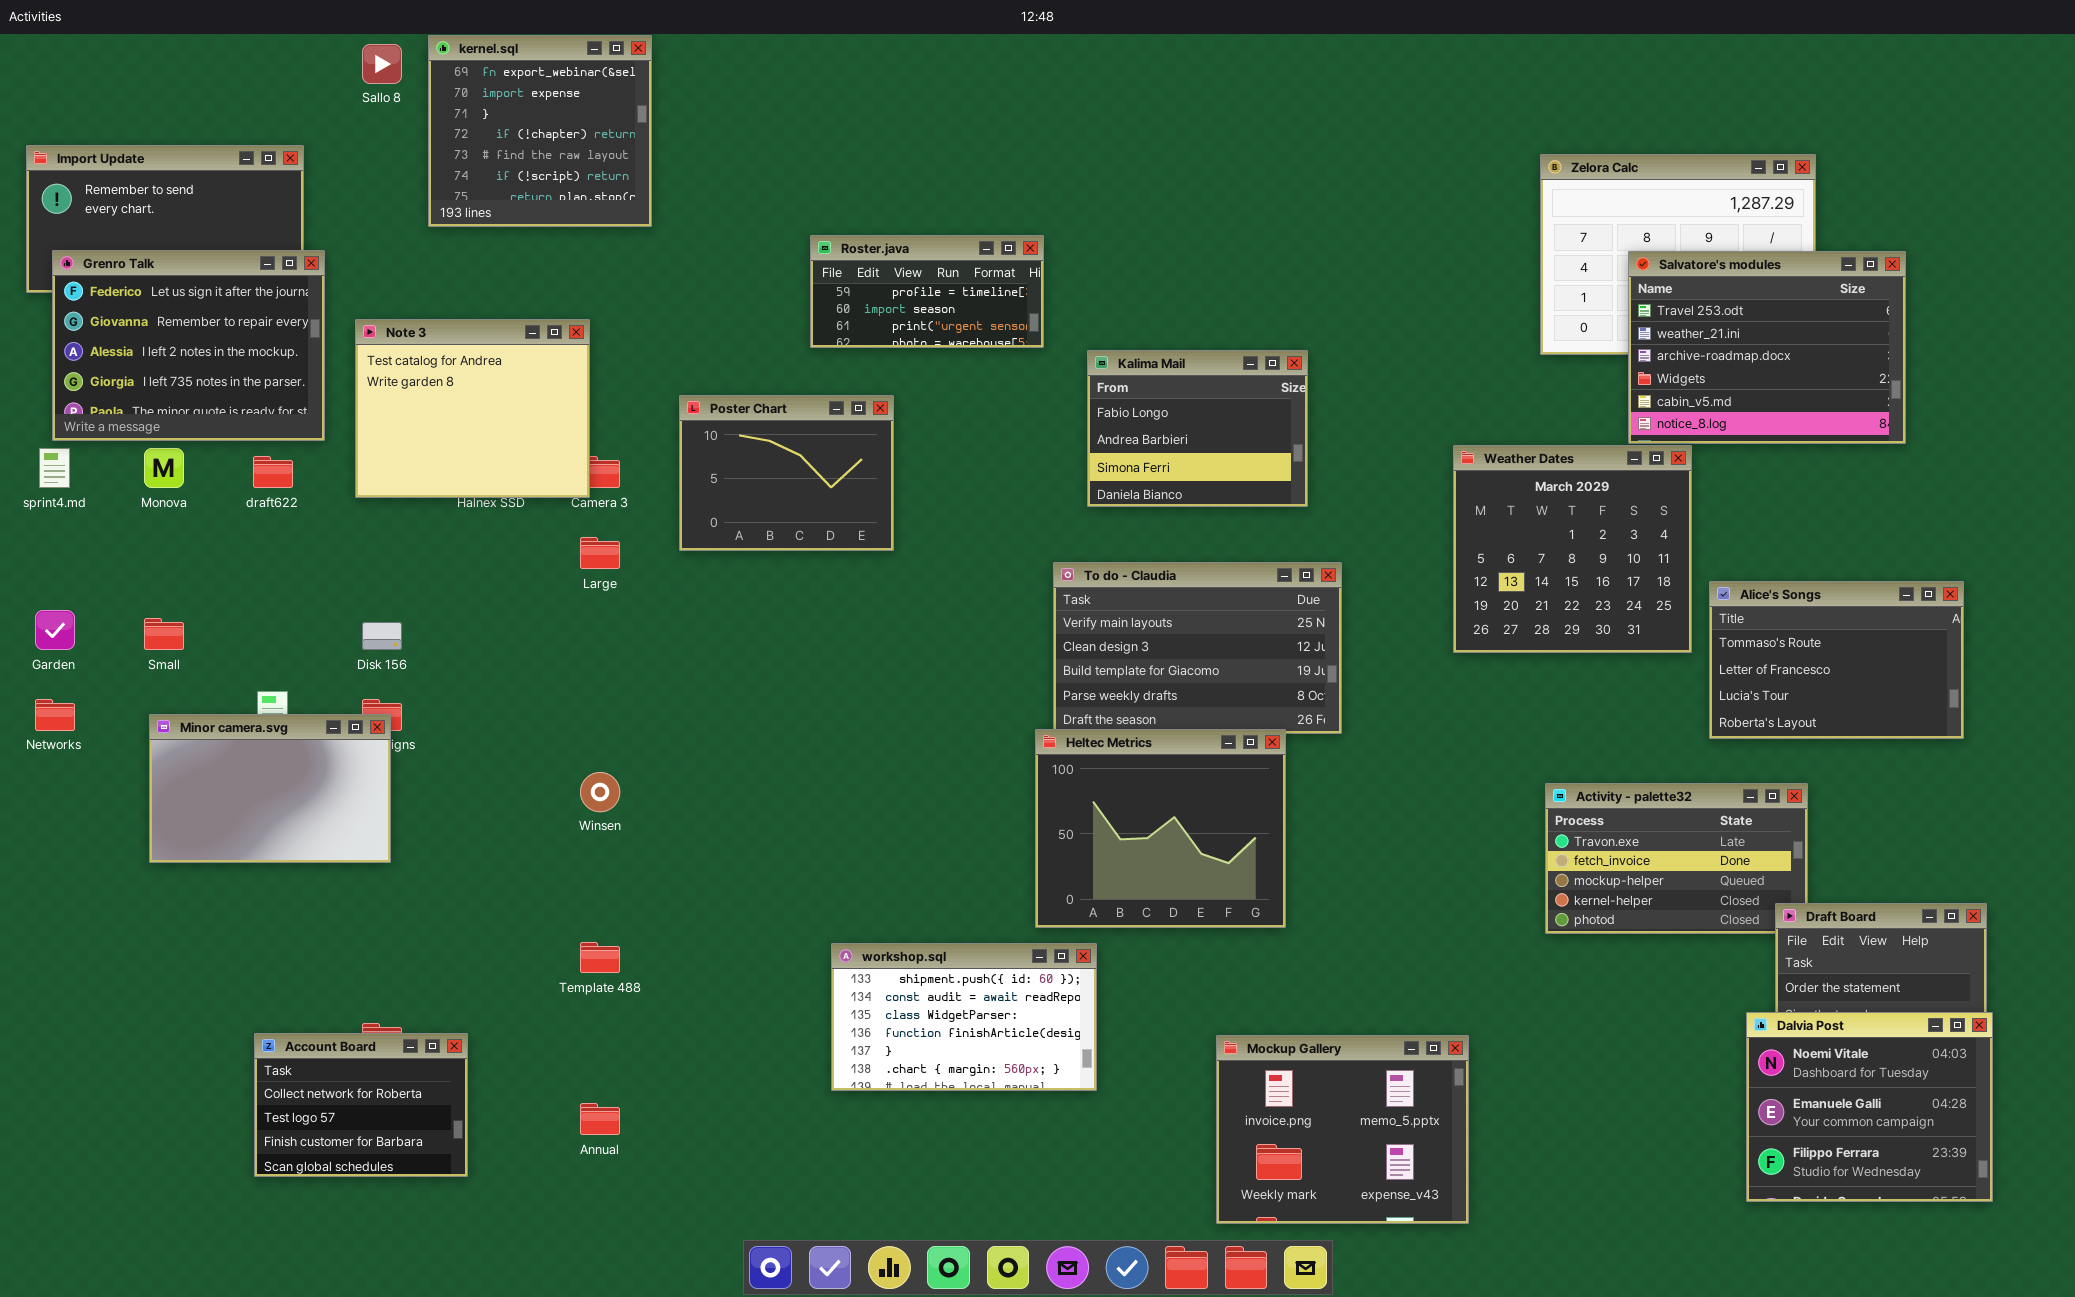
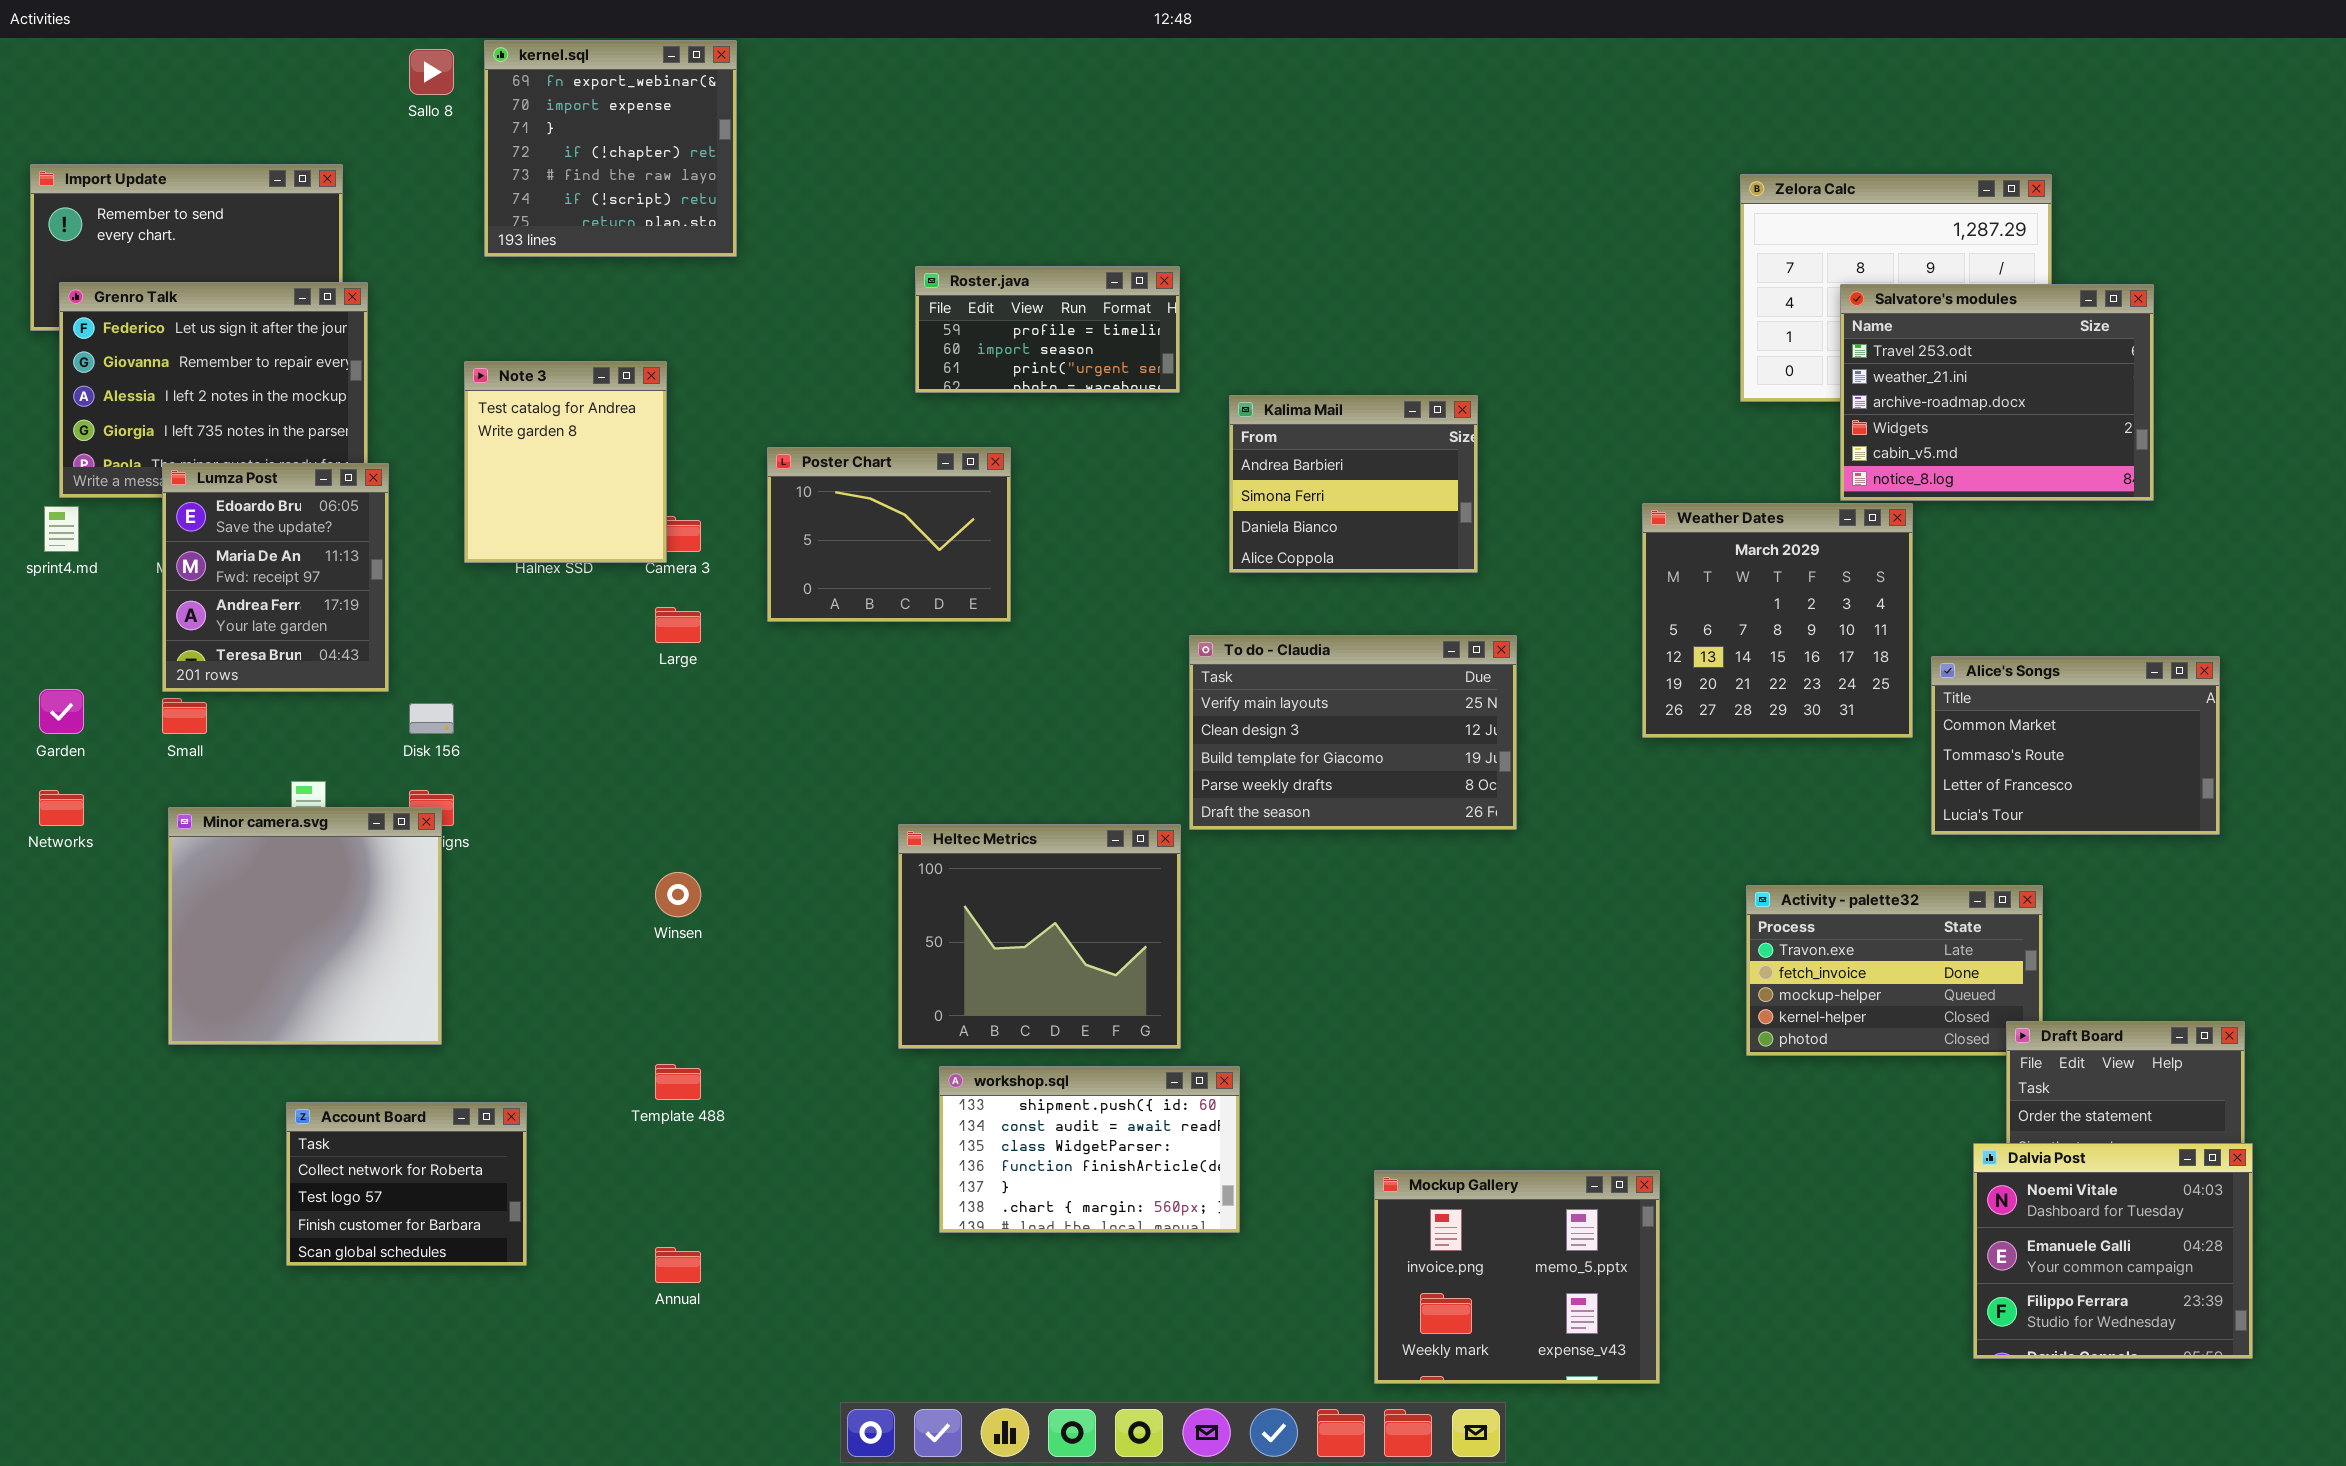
Note 3: [355,319,590,498] -> [464,361,667,563], resized
Kalima Mail: [1087,350,1308,507] -> [1229,395,1478,573], scrolled down 1 row
Lumza Post: none -> [162,463,389,692], opened
Alice's Songs: [1709,581,1964,739] -> [1931,656,2220,835], scrolled up 1 row
Minor camera.svg: [149,714,391,863] -> [168,807,442,1045], resized
Heltec Metrics: [1035,729,1286,928] -> [898,824,1181,1049], moved
Account Board: [254,1033,468,1177] -> [286,1102,527,1266], moved

